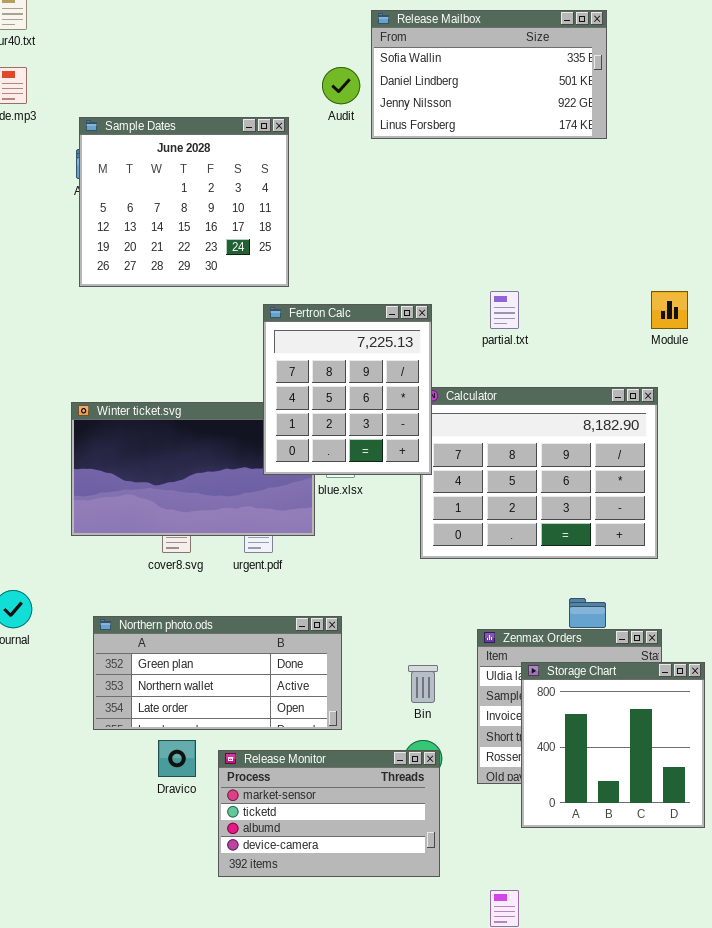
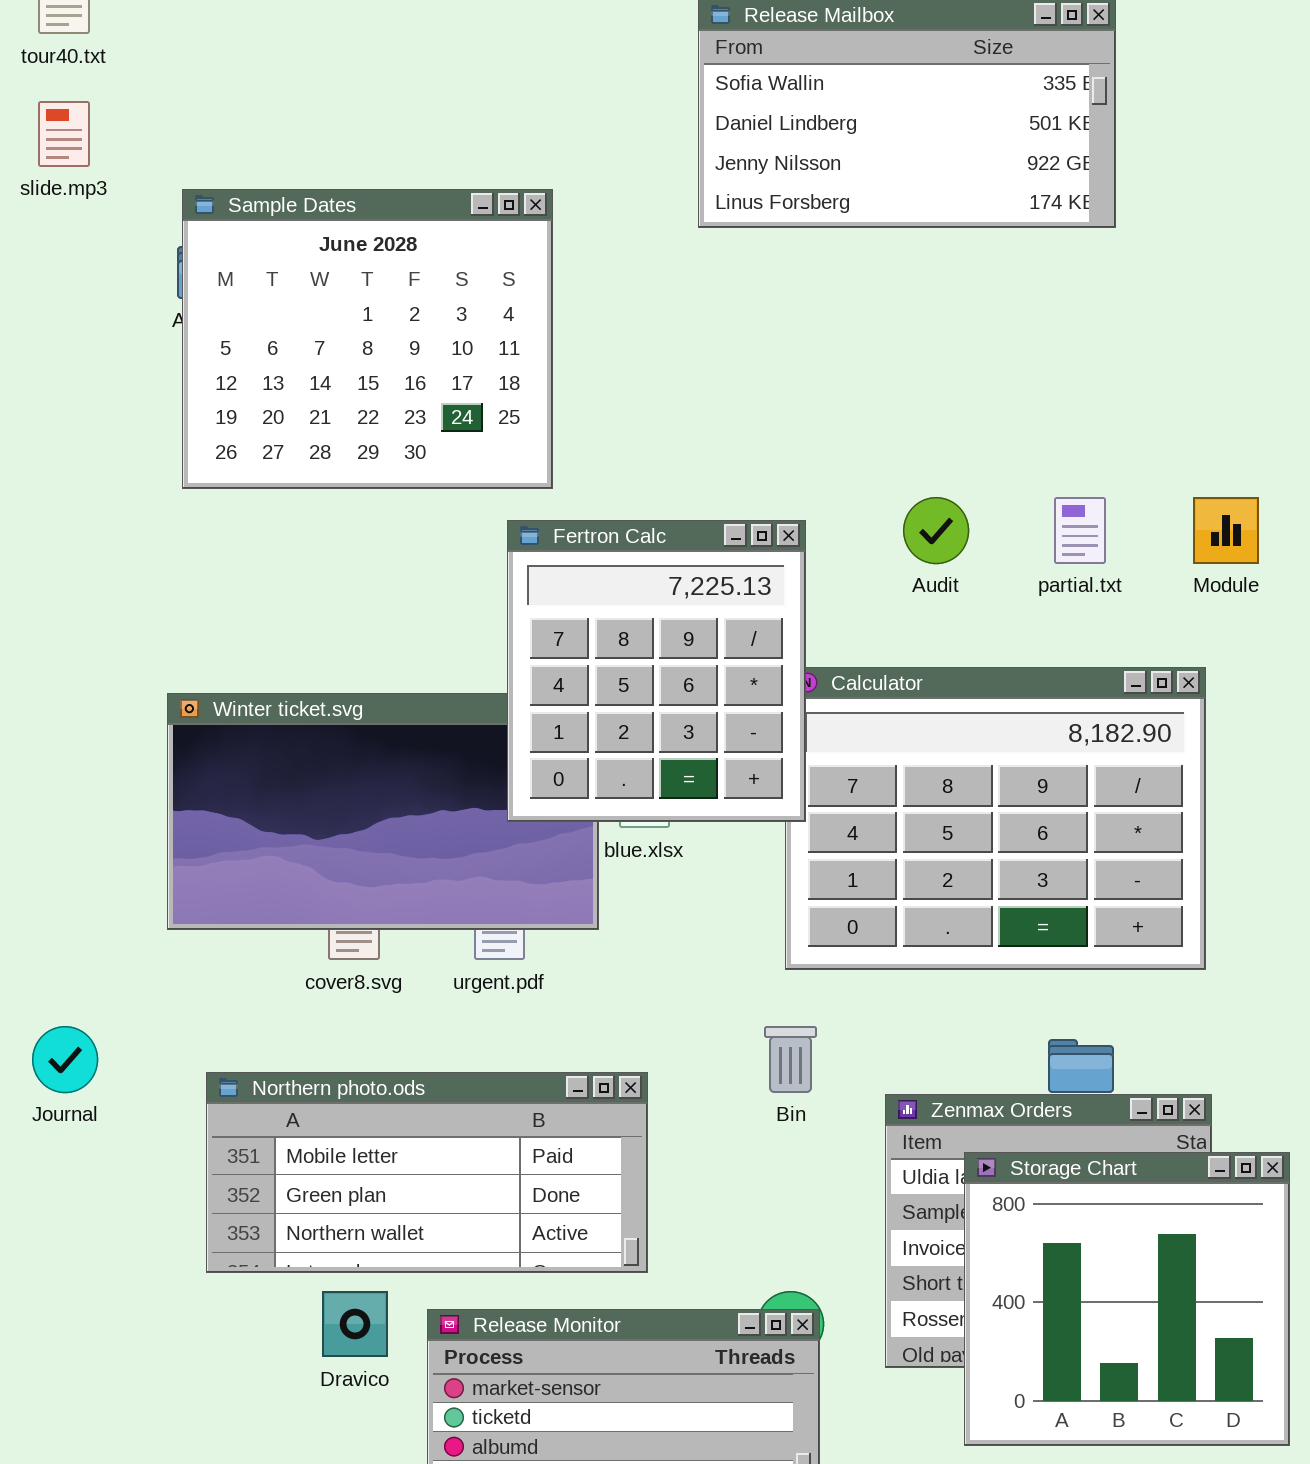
Audit: [322,67,360,104] -> [903,497,969,564], moved
partial.txt: [490,291,519,329] -> [1054,497,1106,564], moved
Northern photo.ods: [93,616,342,730] -> [206,1072,648,1273], scrolled up 1 row
Bin: [408,665,438,703] -> [764,1026,817,1093], moved

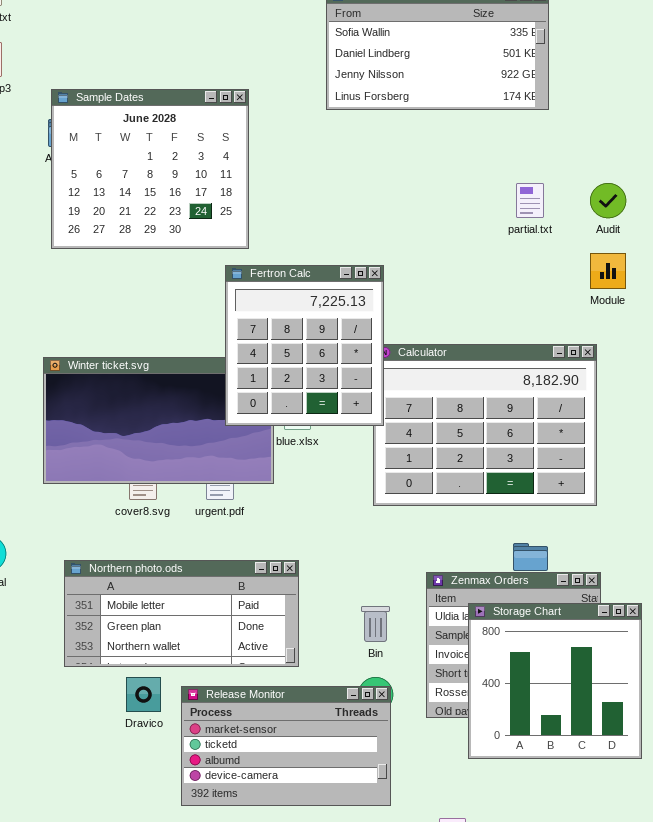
Audit: [903,497,969,564] -> [590,183,626,218], moved
partial.txt: [1054,497,1106,564] -> [516,183,544,218], moved
Bin: [764,1026,817,1093] -> [361,606,390,642], moved

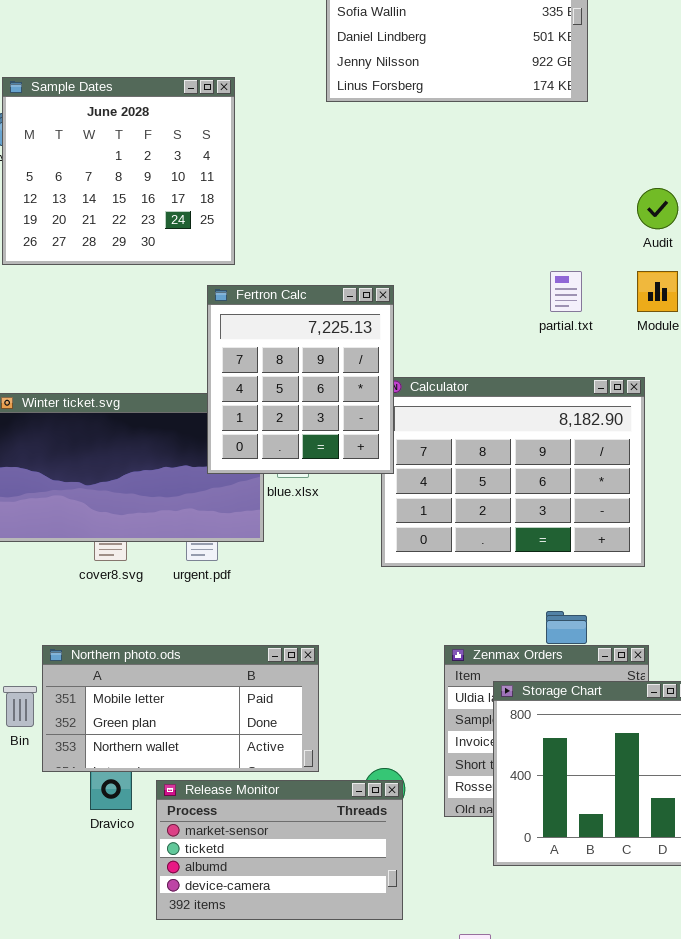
partial.txt: [516,183,544,218] -> [550,271,582,312], moved
Northern photo.ods: [64,560,299,667] -> [42,645,319,772], moved
Bin: [361,606,390,642] -> [3,686,37,727], moved

